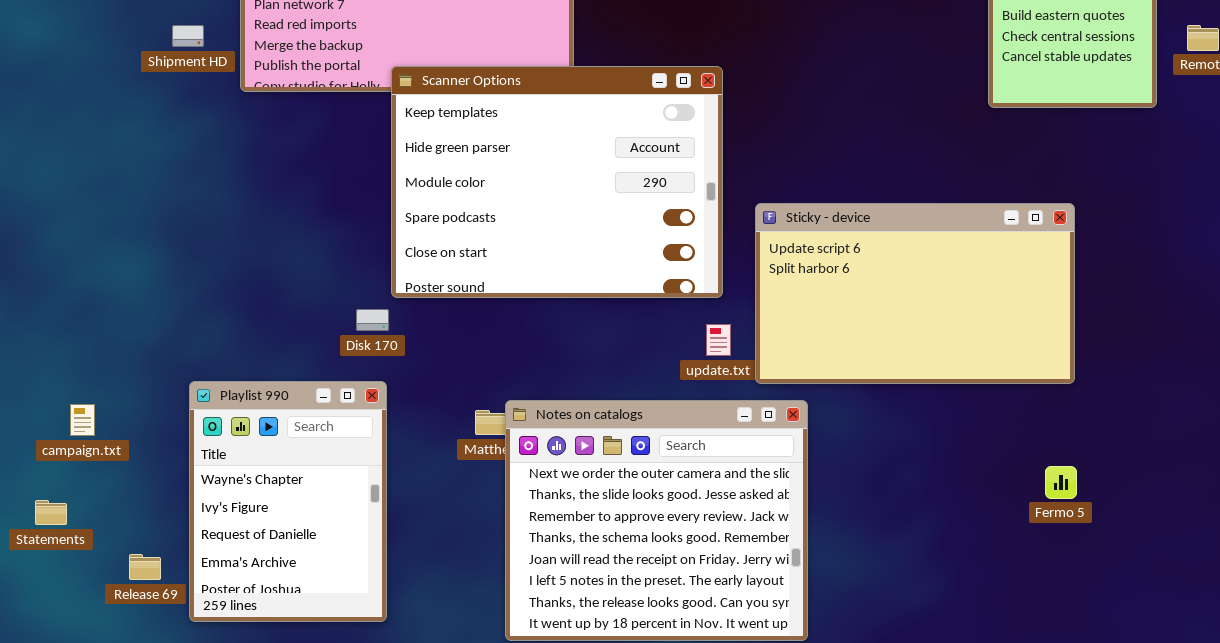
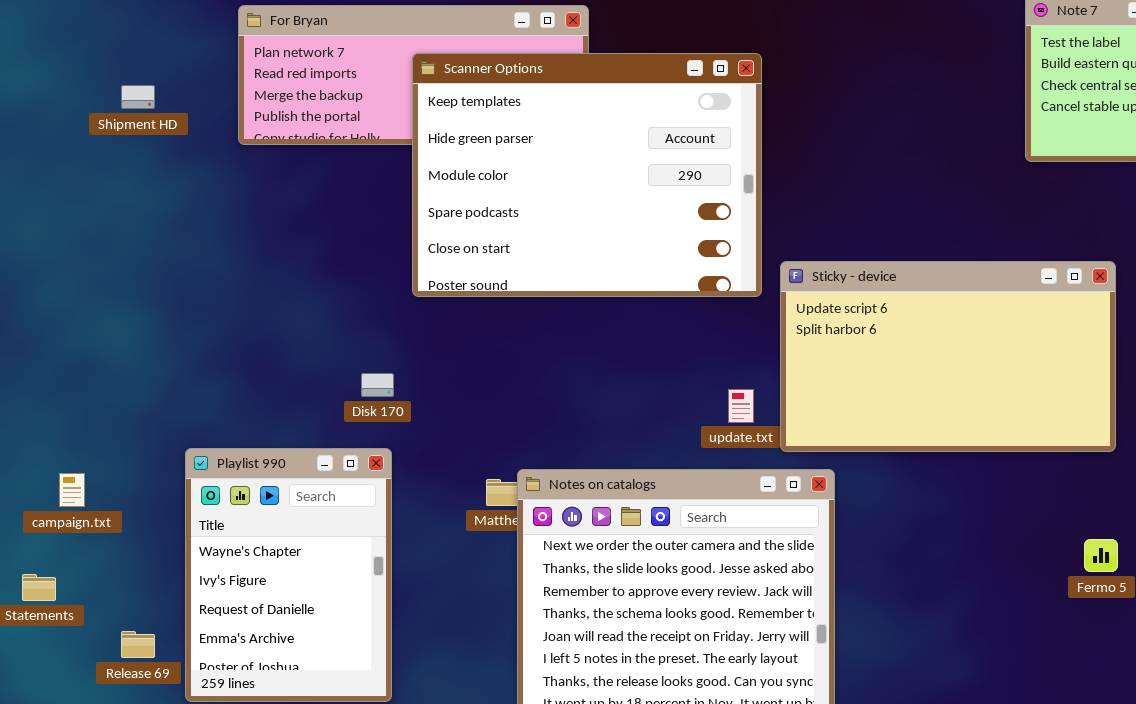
Shipment HD: [172,25,204,47] -> [121,85,155,109], moved
Scanner Options: [391,66,723,298] -> [412,53,762,297], moved

